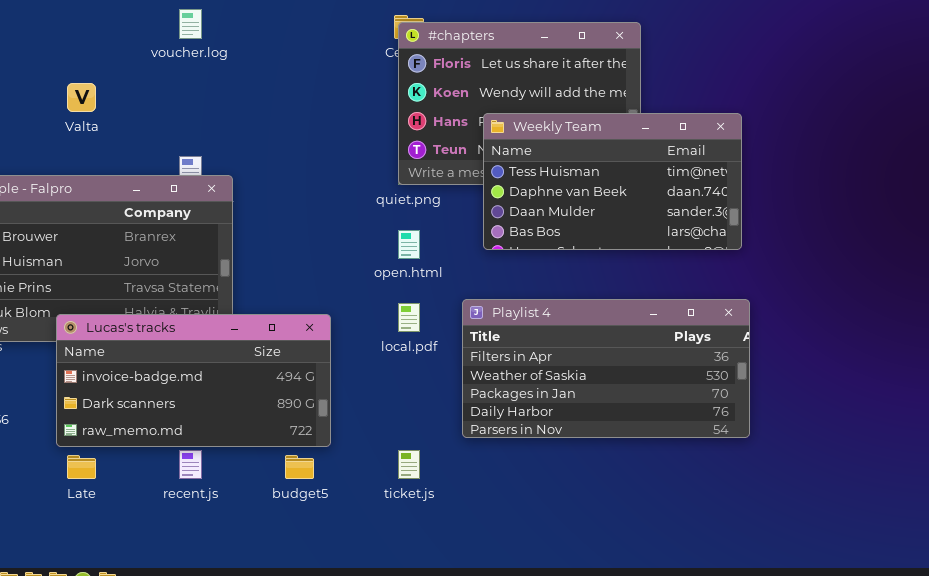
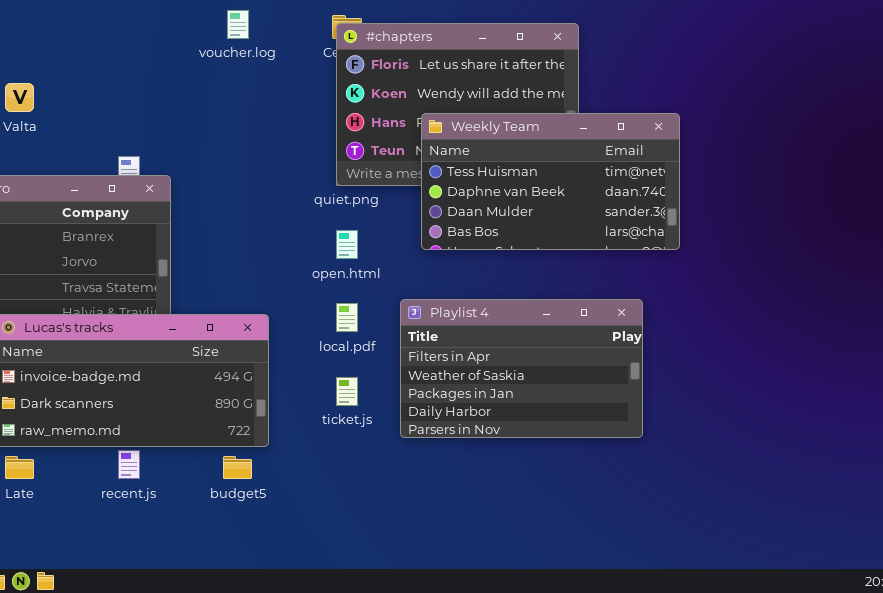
voucher.log: [179,9,202,39] -> [227,10,249,39], moved
Playlist 4: [462,299,750,438] -> [400,299,643,438], resized
ticket.js: [398,450,420,479] -> [336,377,358,406], moved

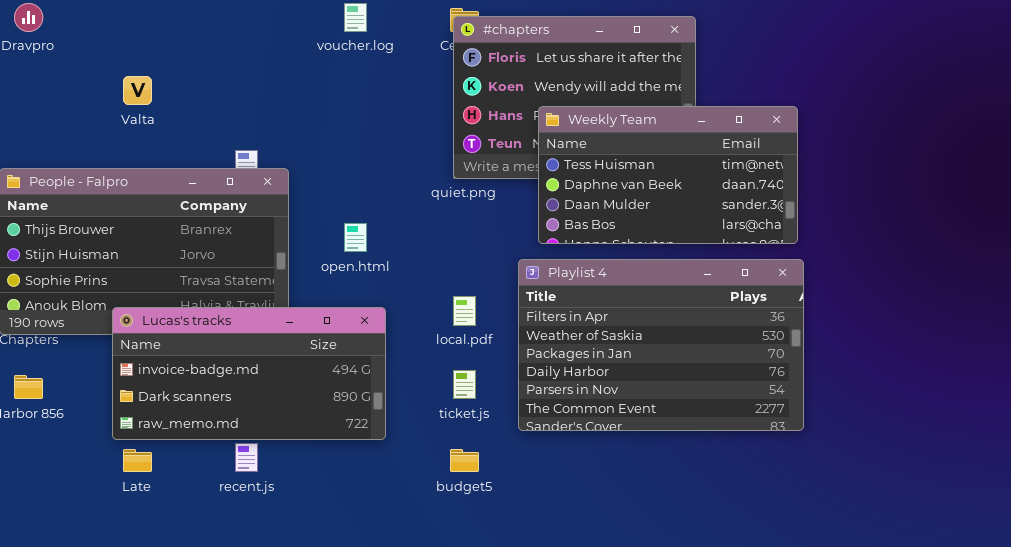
open.html: [336,230,358,259] -> [344,223,367,252], moved
Playlist 4: [400,299,643,438] -> [518,259,804,431], resized
budget5: [223,456,252,479] -> [450,449,479,472], moved

